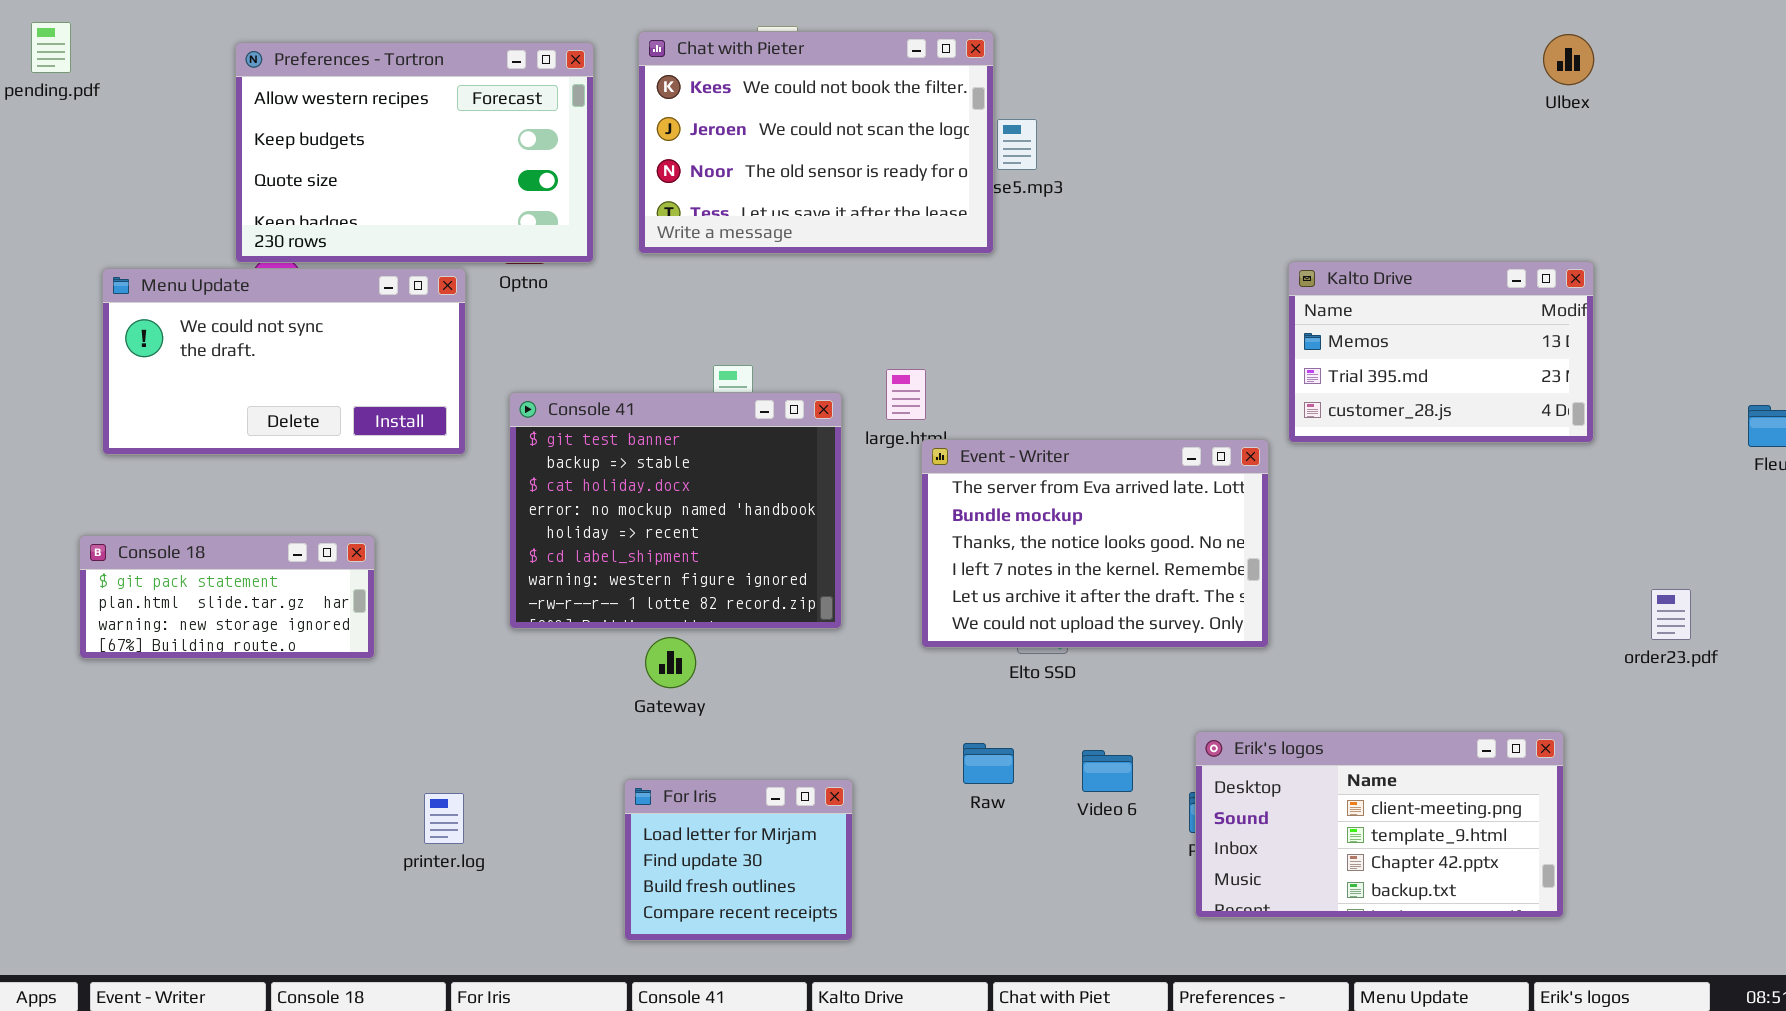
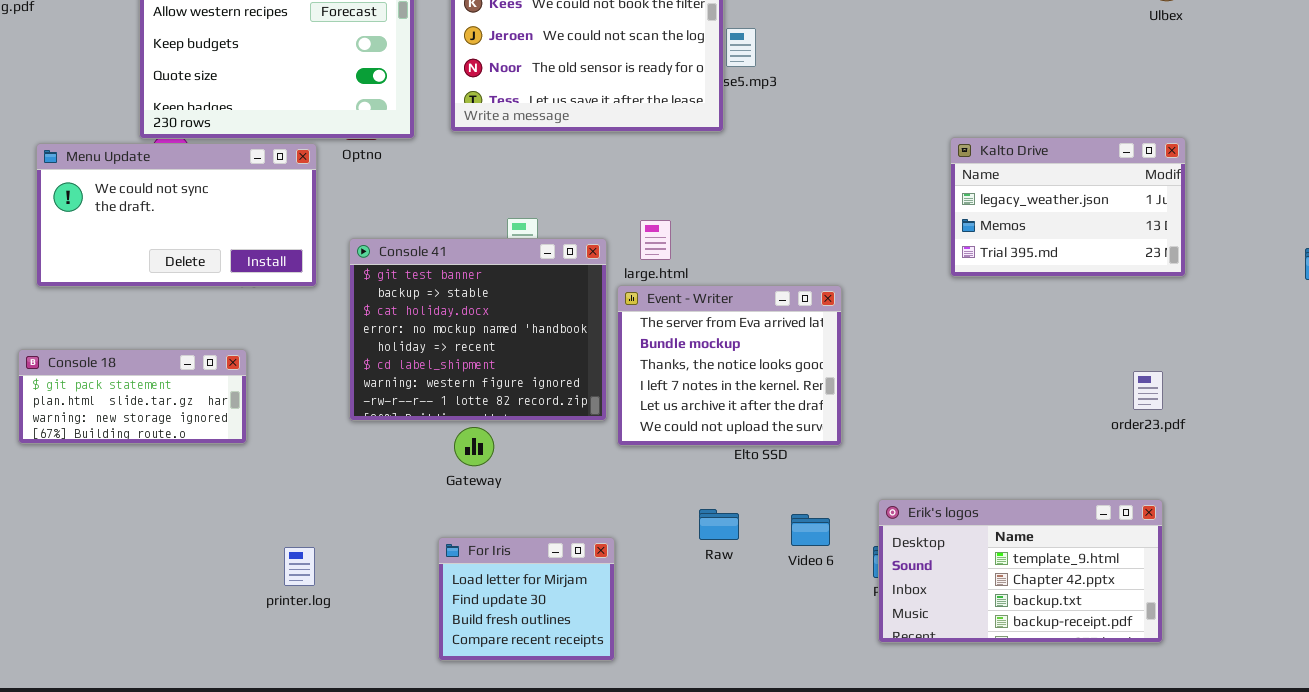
Kalto Drive: [1288,261,1594,443] -> [950,137,1186,277], scrolled up 1 row
Event - Writer: [921,439,1269,648] -> [617,285,842,446], moved, resized
order23.pdf: [1651,589,1691,640] -> [1133,371,1163,410], moved
Erik's logos: [1195,731,1564,918] -> [878,499,1163,643], scrolled down 1 row

